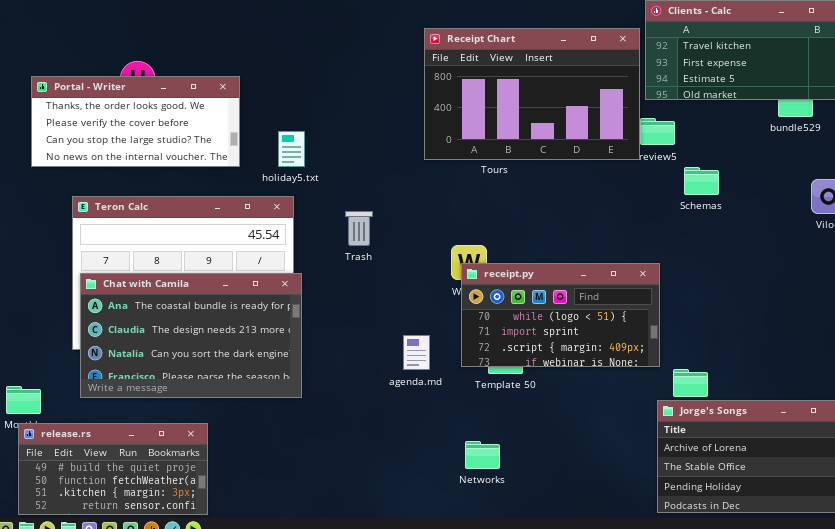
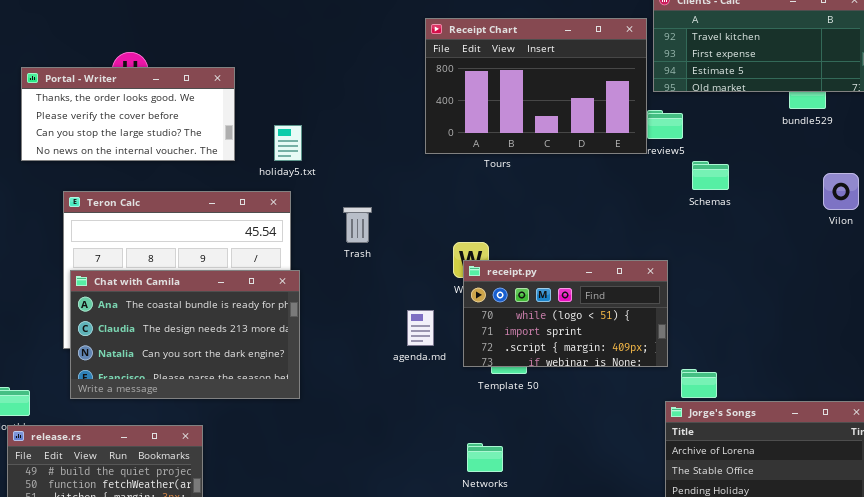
agenda.md: [403,335,430,370] -> [407,310,434,346], moved

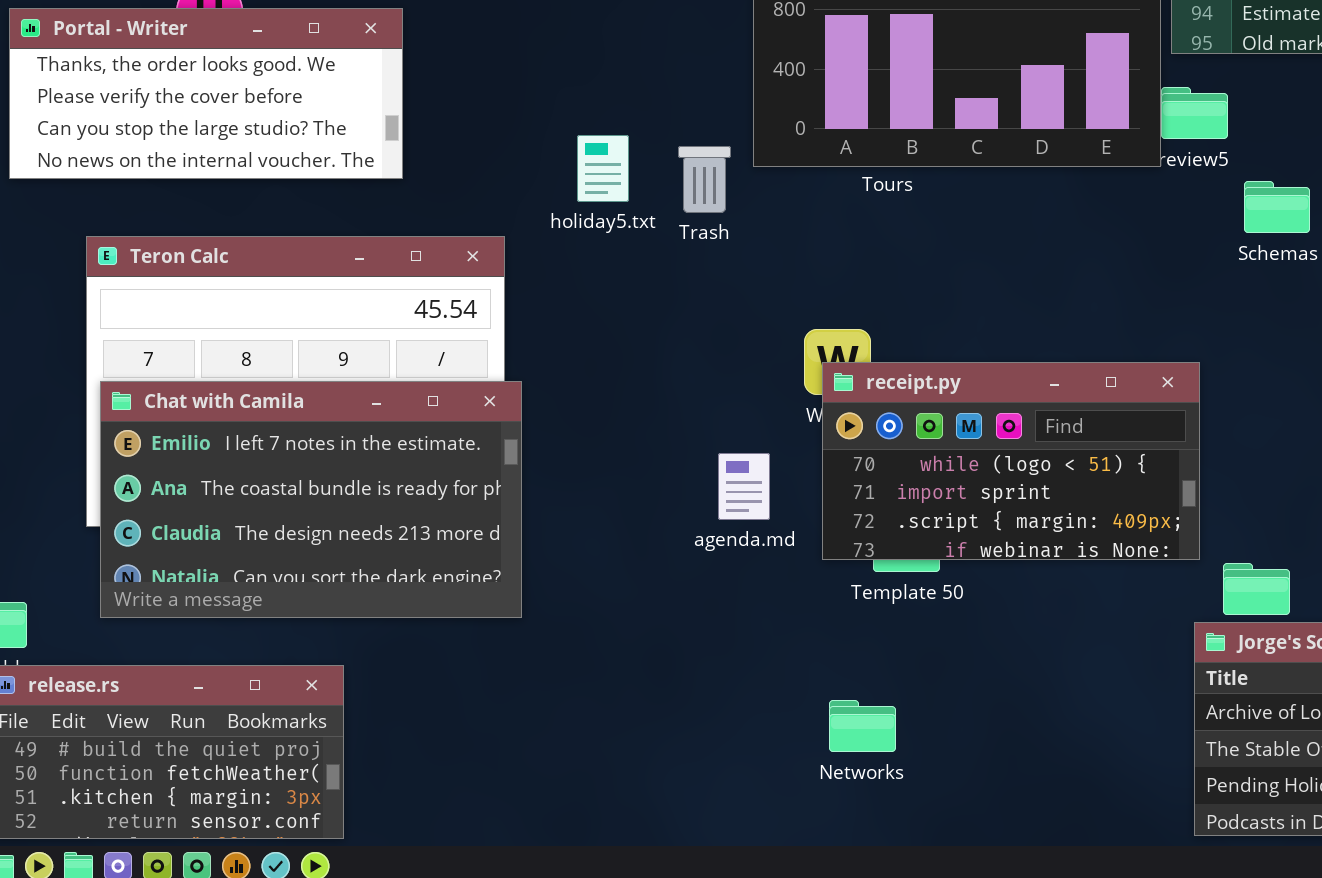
holiday5.txt: [274,125,302,161] -> [577,135,629,202], moved
Trash: [343,207,372,243] -> [678,146,731,213], moved
Chat with Camila: [70,270,300,399] -> [100,381,522,618], scrolled up 1 row

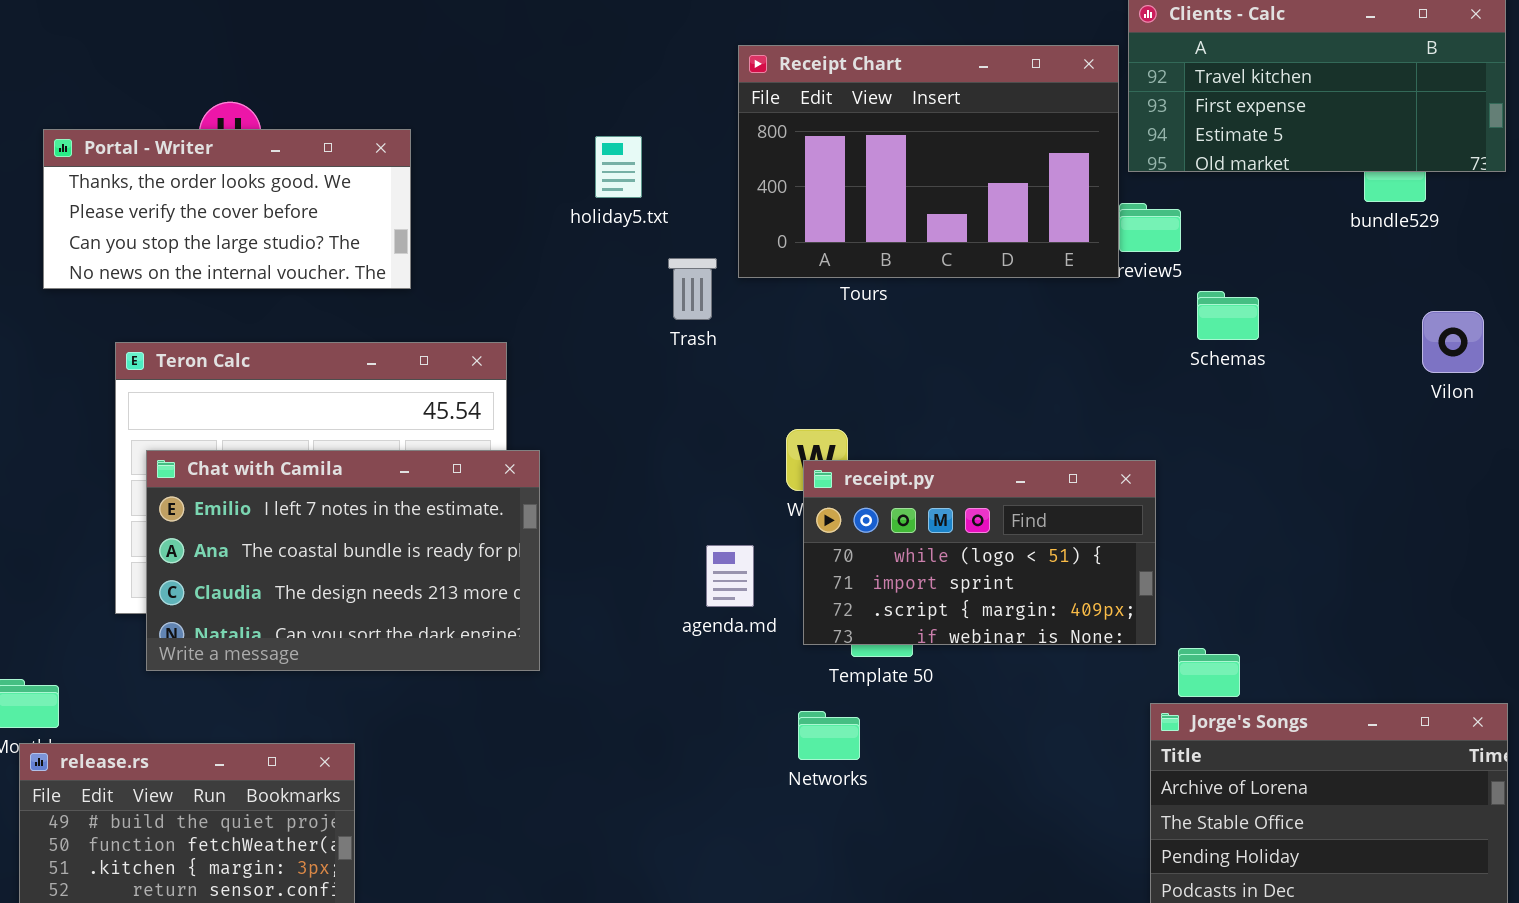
holiday5.txt: [577,135,629,202] -> [595,136,642,198], moved
Chat with Camila: [100,381,522,618] -> [146,450,540,671], moved
Networks: [829,700,896,752] -> [798,711,860,760], moved

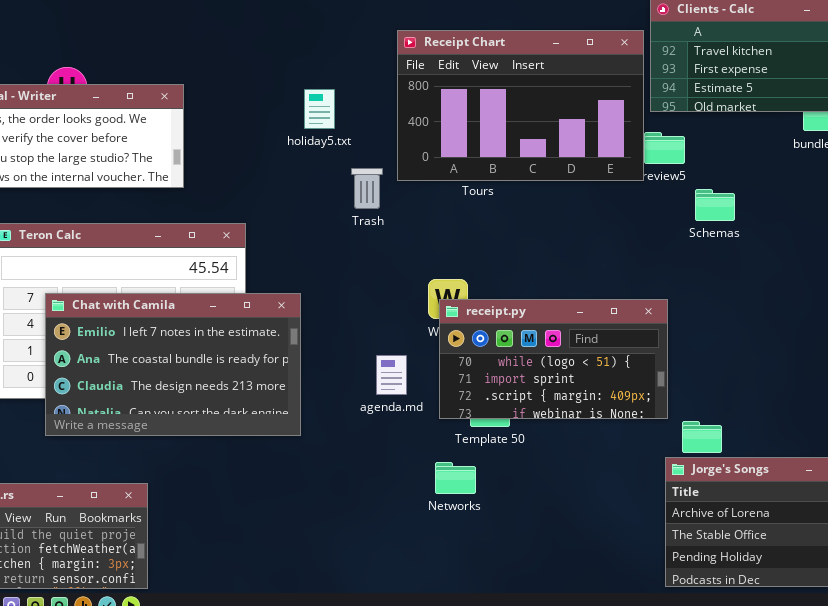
Chat with Camila: [146,450,540,671] -> [45,293,301,436], moved

